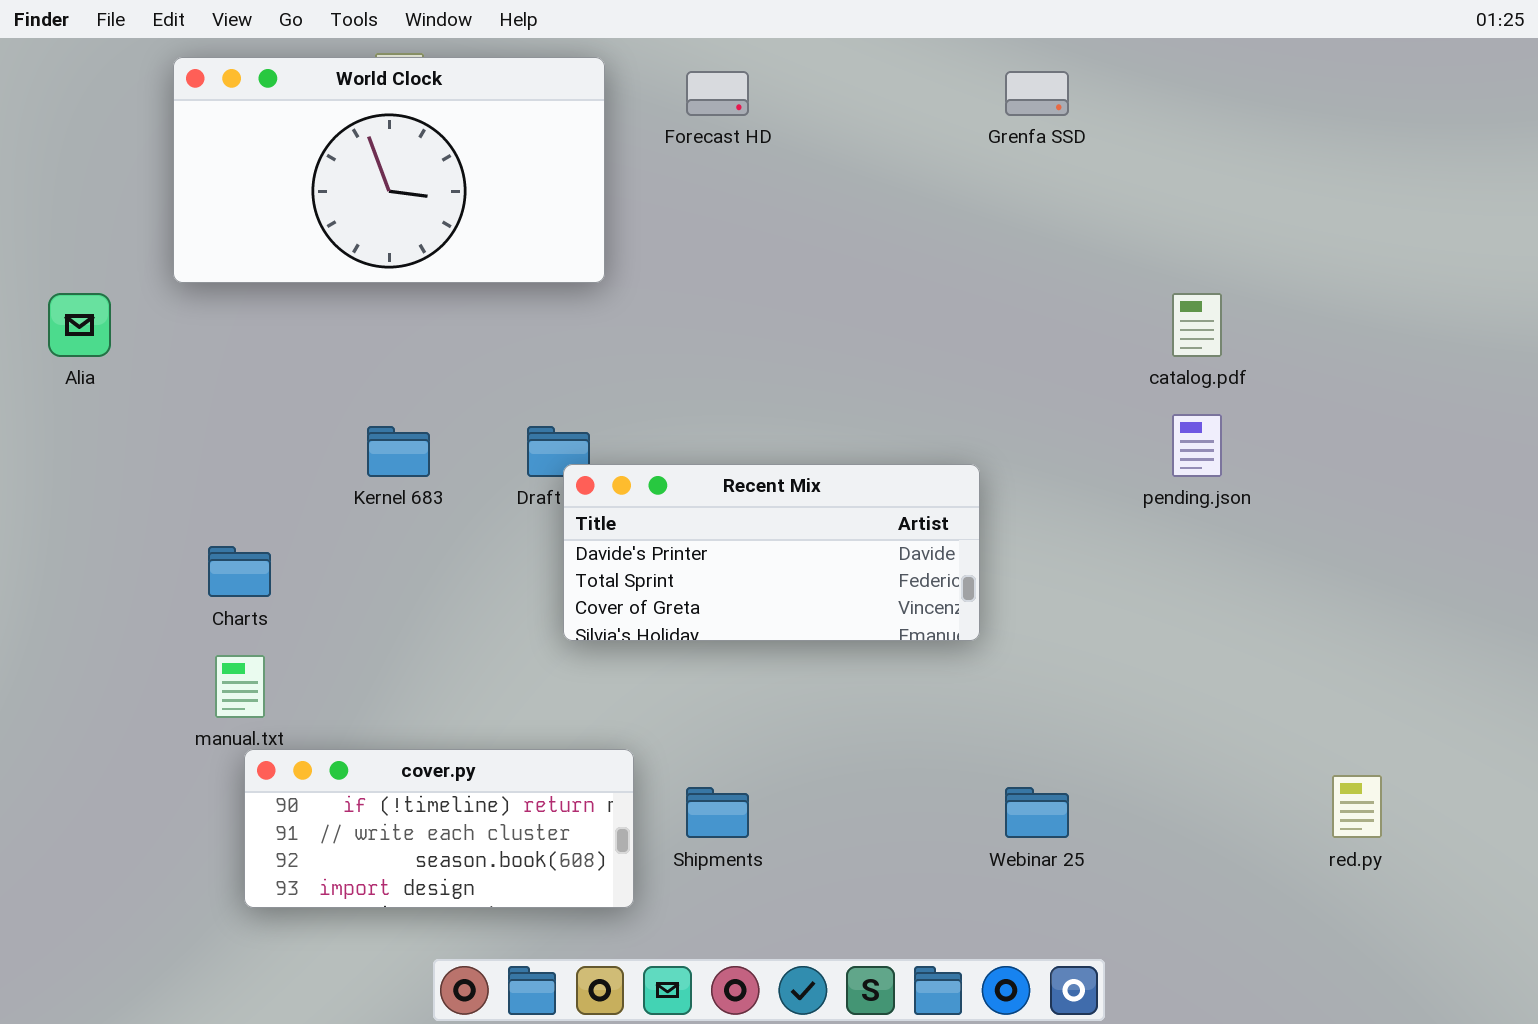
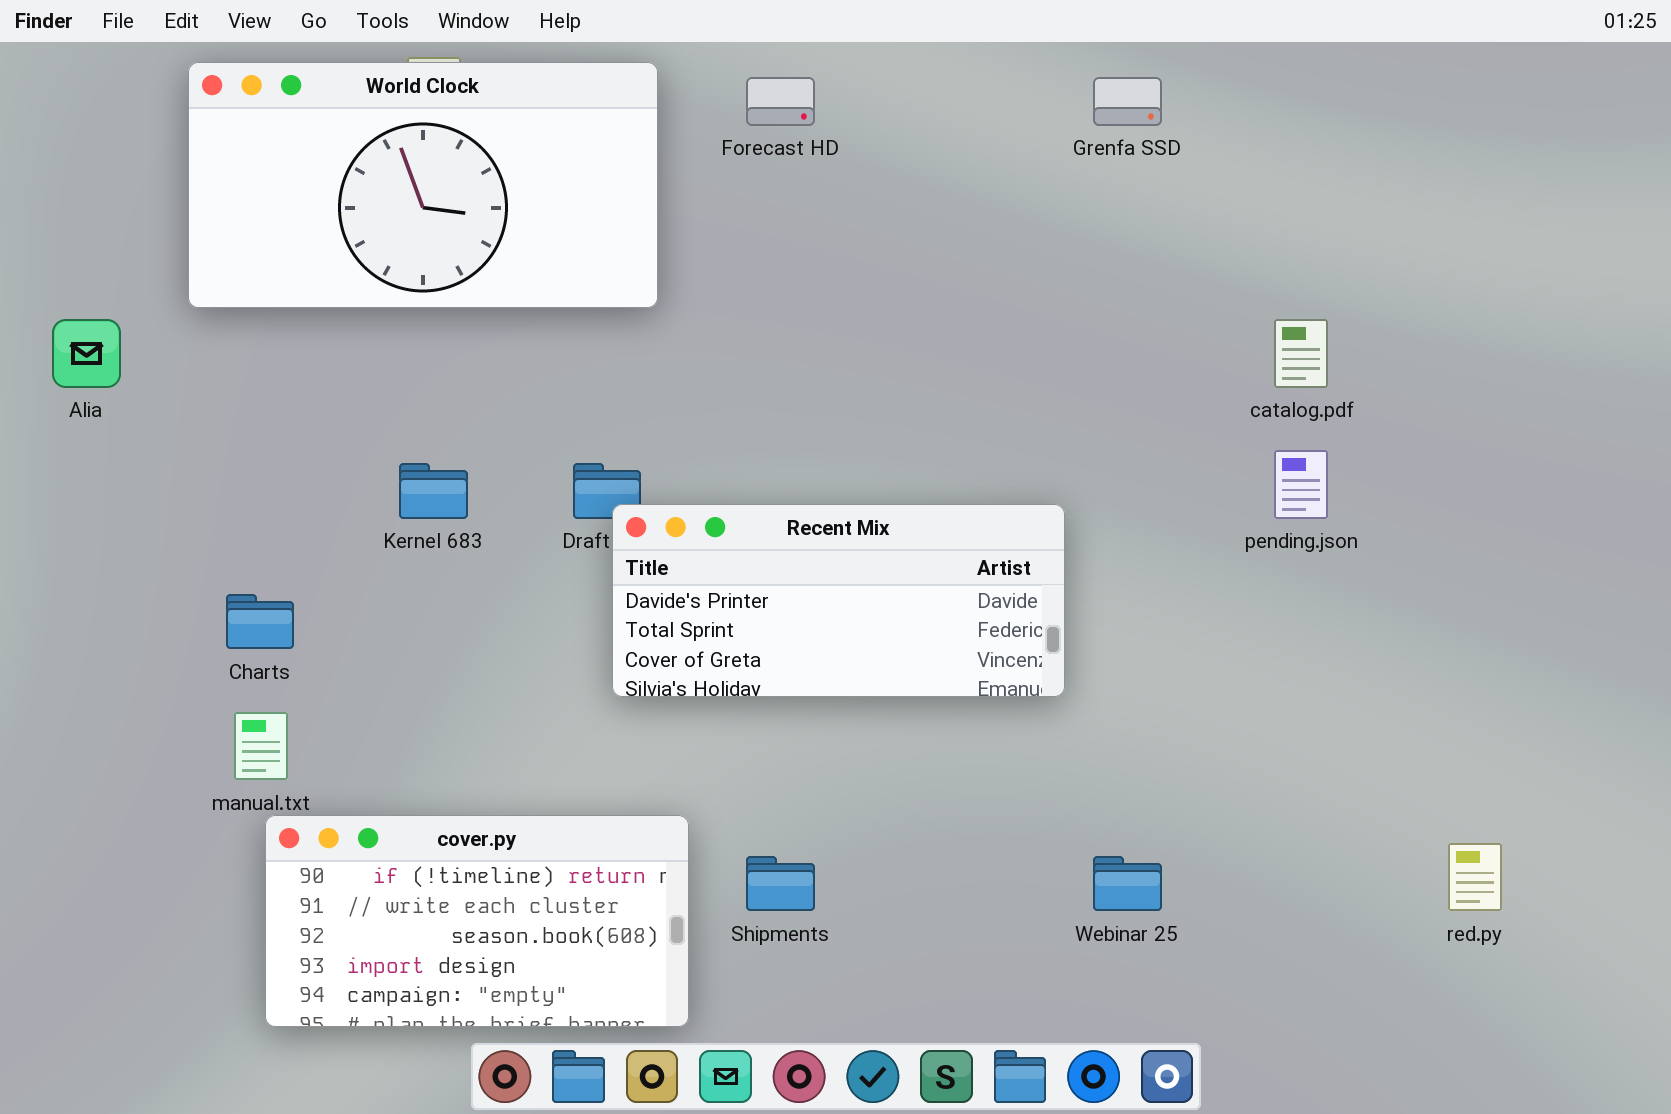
cover.py: [244,749,634,908] -> [265,815,689,1027], resized

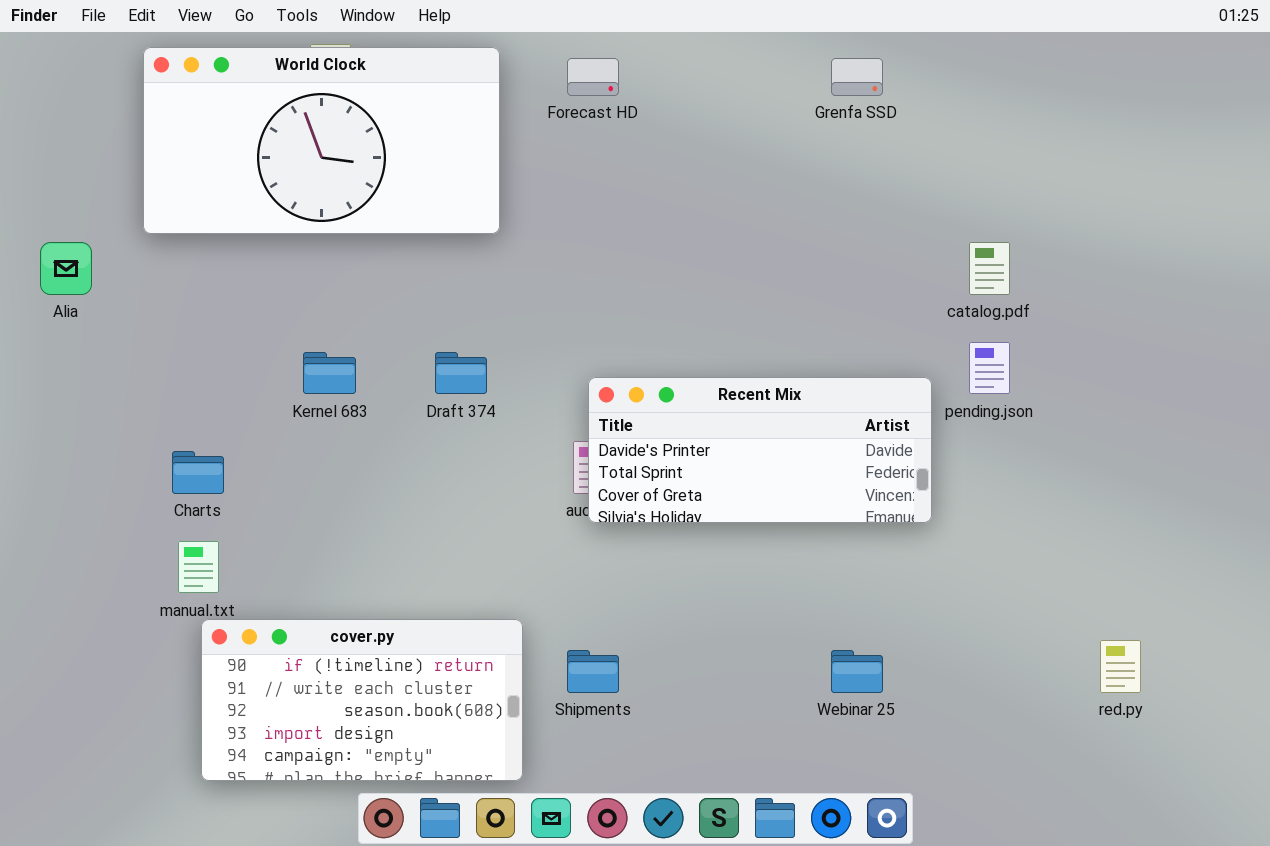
Recent Mix: [612,504,1065,697] -> [588,377,932,523], moved

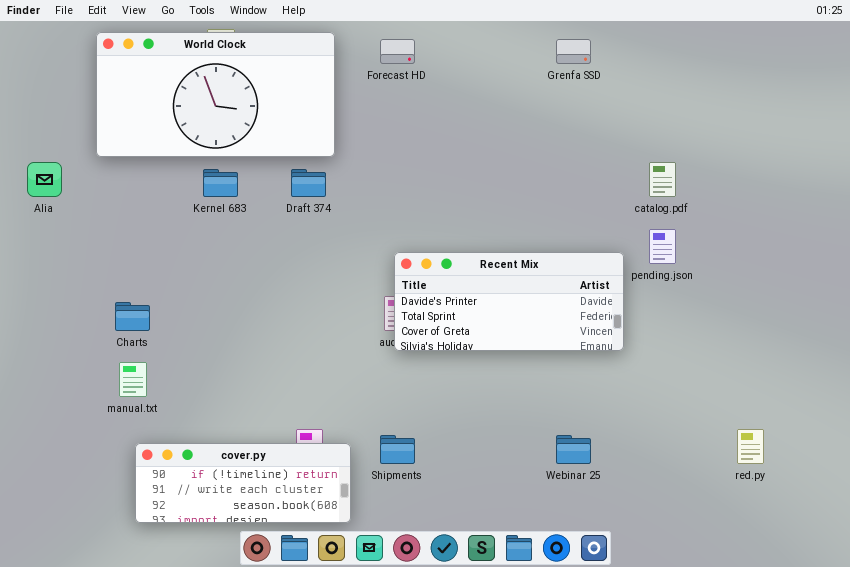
Kernel 683: [303,352,356,394] -> [203,169,238,197], moved
Draft 374: [435,352,487,394] -> [291,169,326,197], moved
cover.py: [201,619,523,781] -> [135,443,351,523], resized

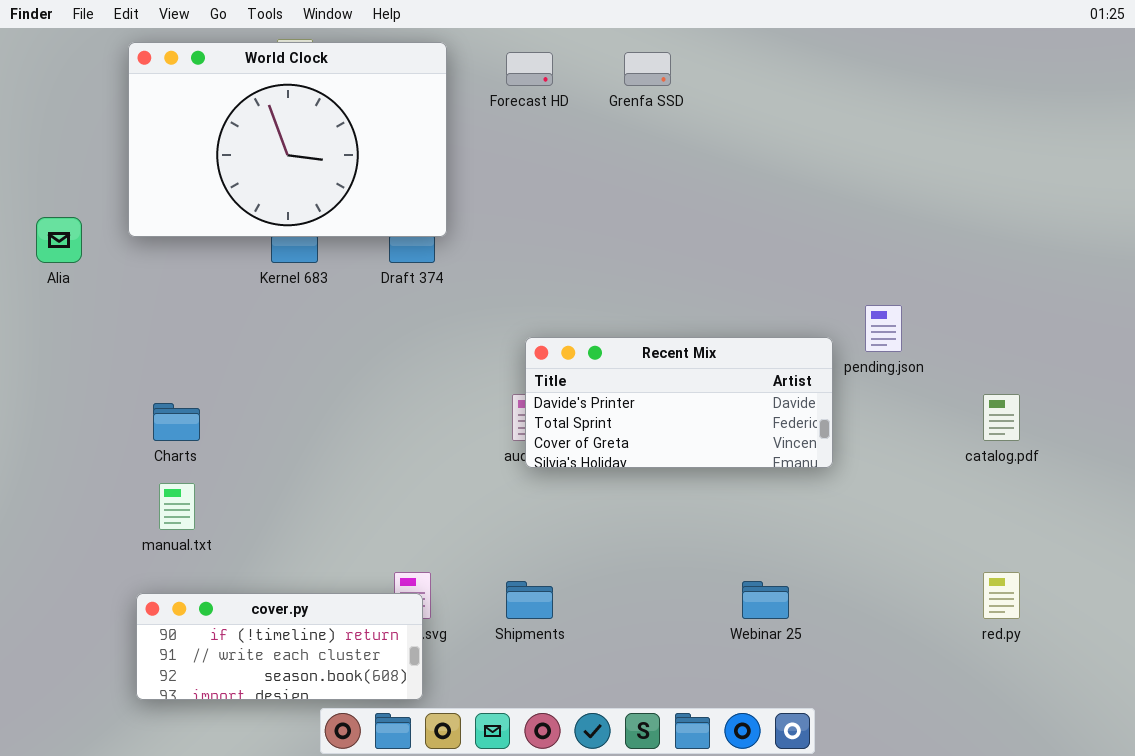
World Clock: [96,32,335,157] -> [128,42,447,237], resized
Grenfa SSD: [556,39,591,64] -> [624,52,671,86], moved
catalog.pdf: [649,162,676,197] -> [983,394,1020,441], moved
cover.py: [135,443,351,523] -> [136,593,423,700], moved

